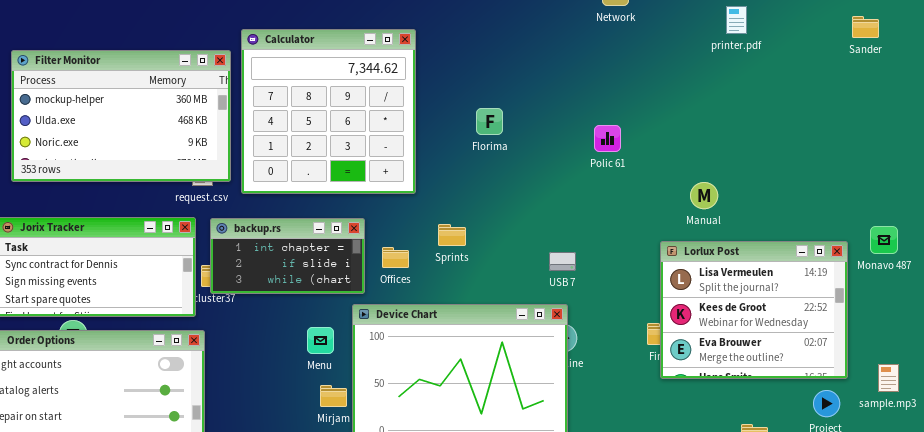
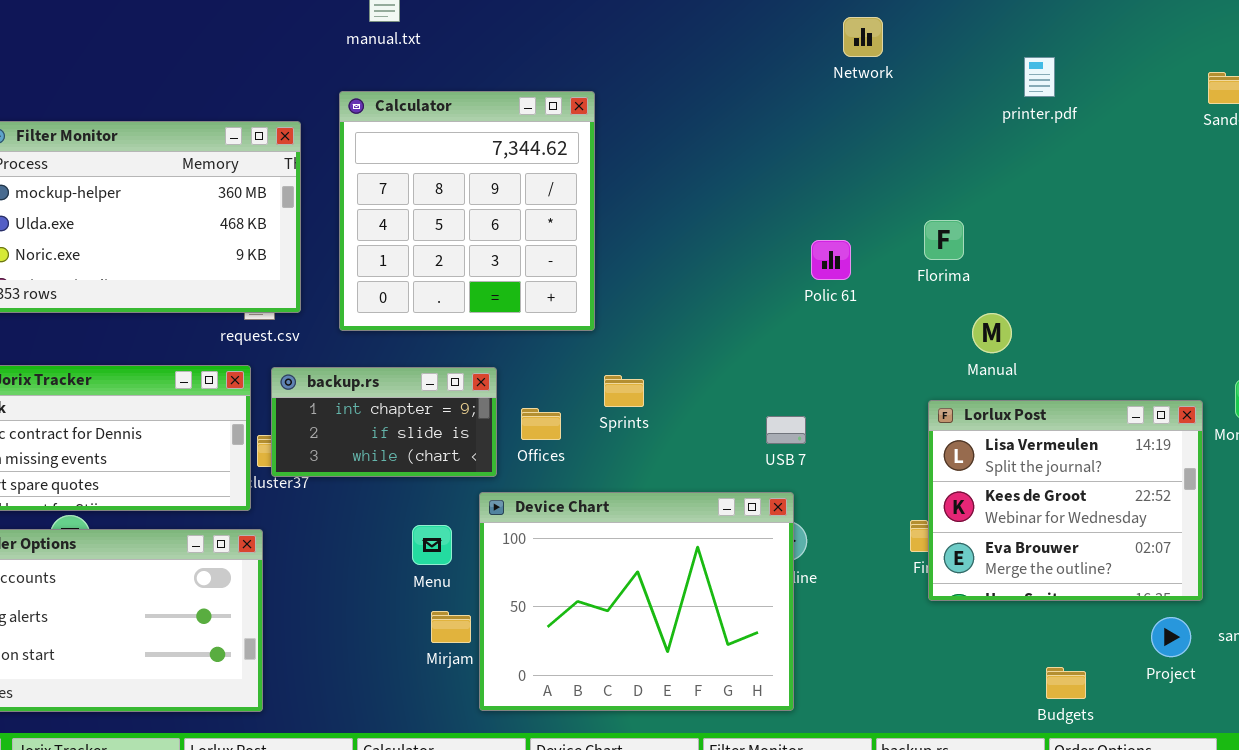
Calculator: [241,29,416,194] -> [339,91,595,331], moved
Florima: [476,108,503,135] -> [924,220,964,260], moved
Polic 61: [594,125,621,152] -> [811,240,851,280], moved

